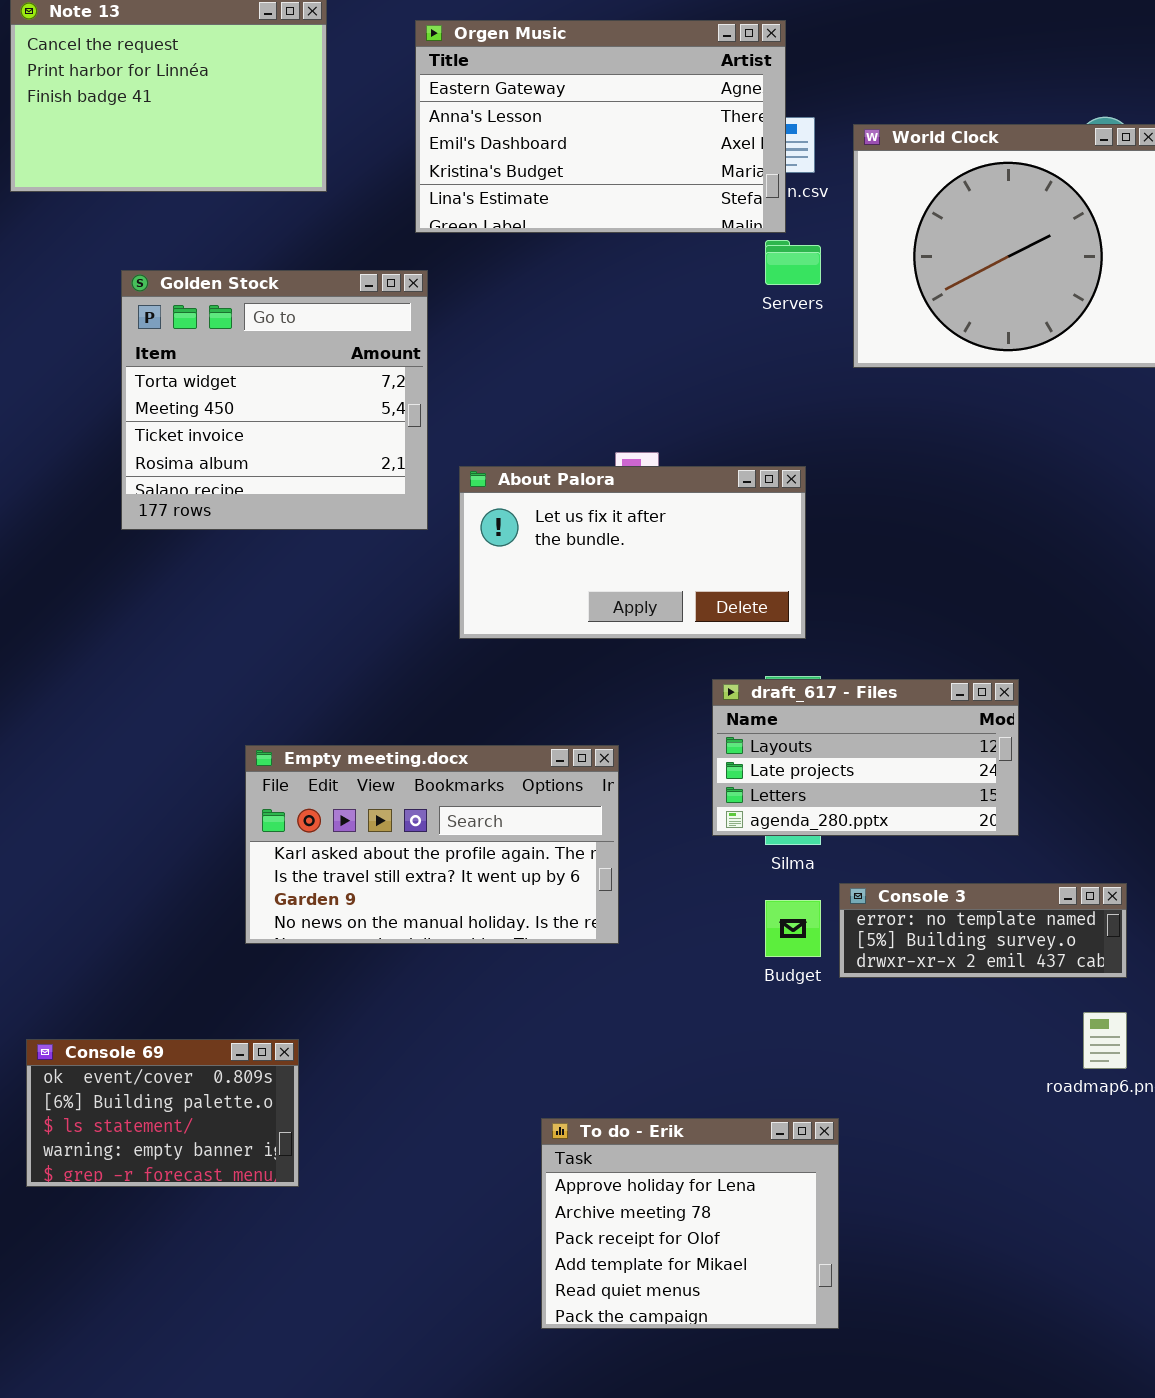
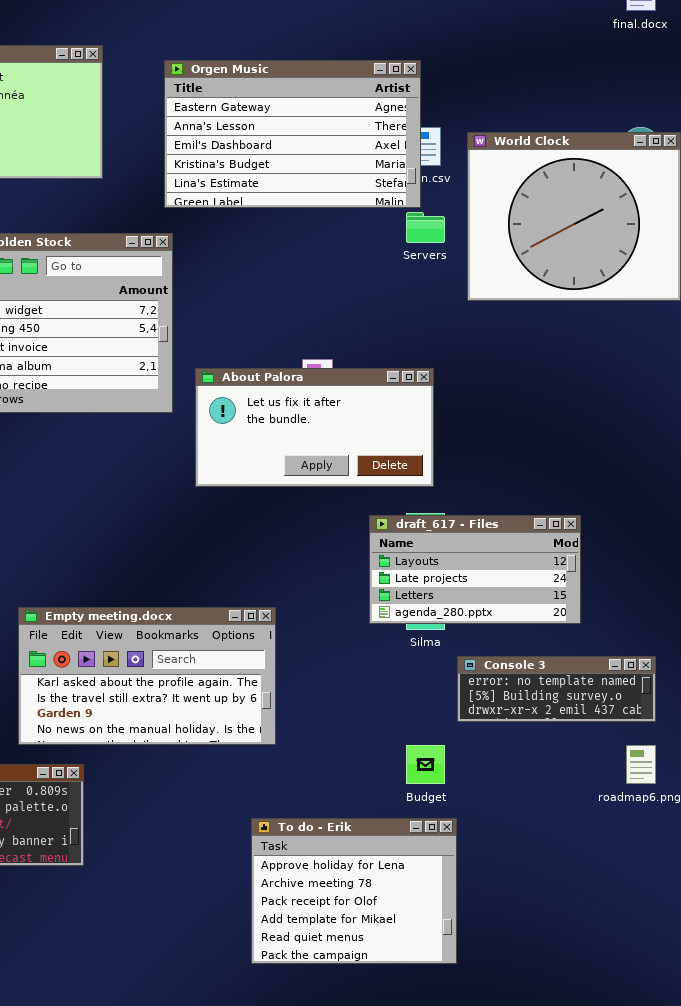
Empty meeting.docx: [245,745,619,944] -> [18,607,276,745], moved
Budget: [765,900,821,957] -> [406,745,445,784], moved

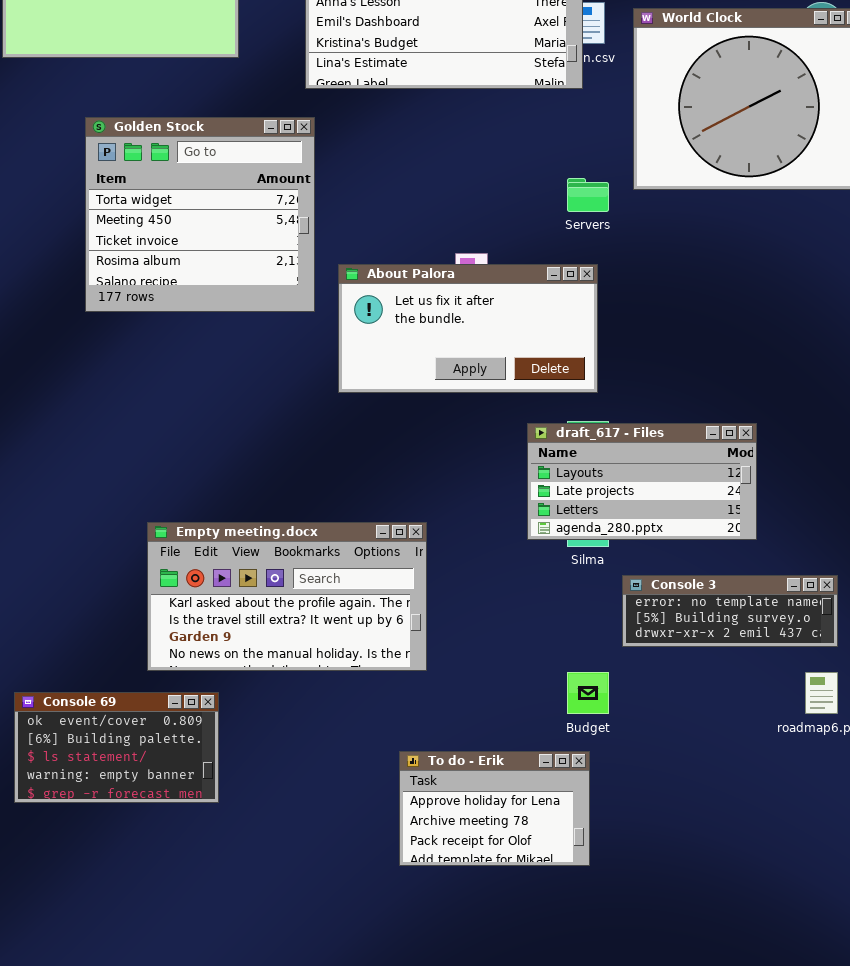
Servers: [406,212,445,243] -> [567,178,609,212], moved
To do - Erik: [251,818,457,964] -> [399,751,590,866], resized

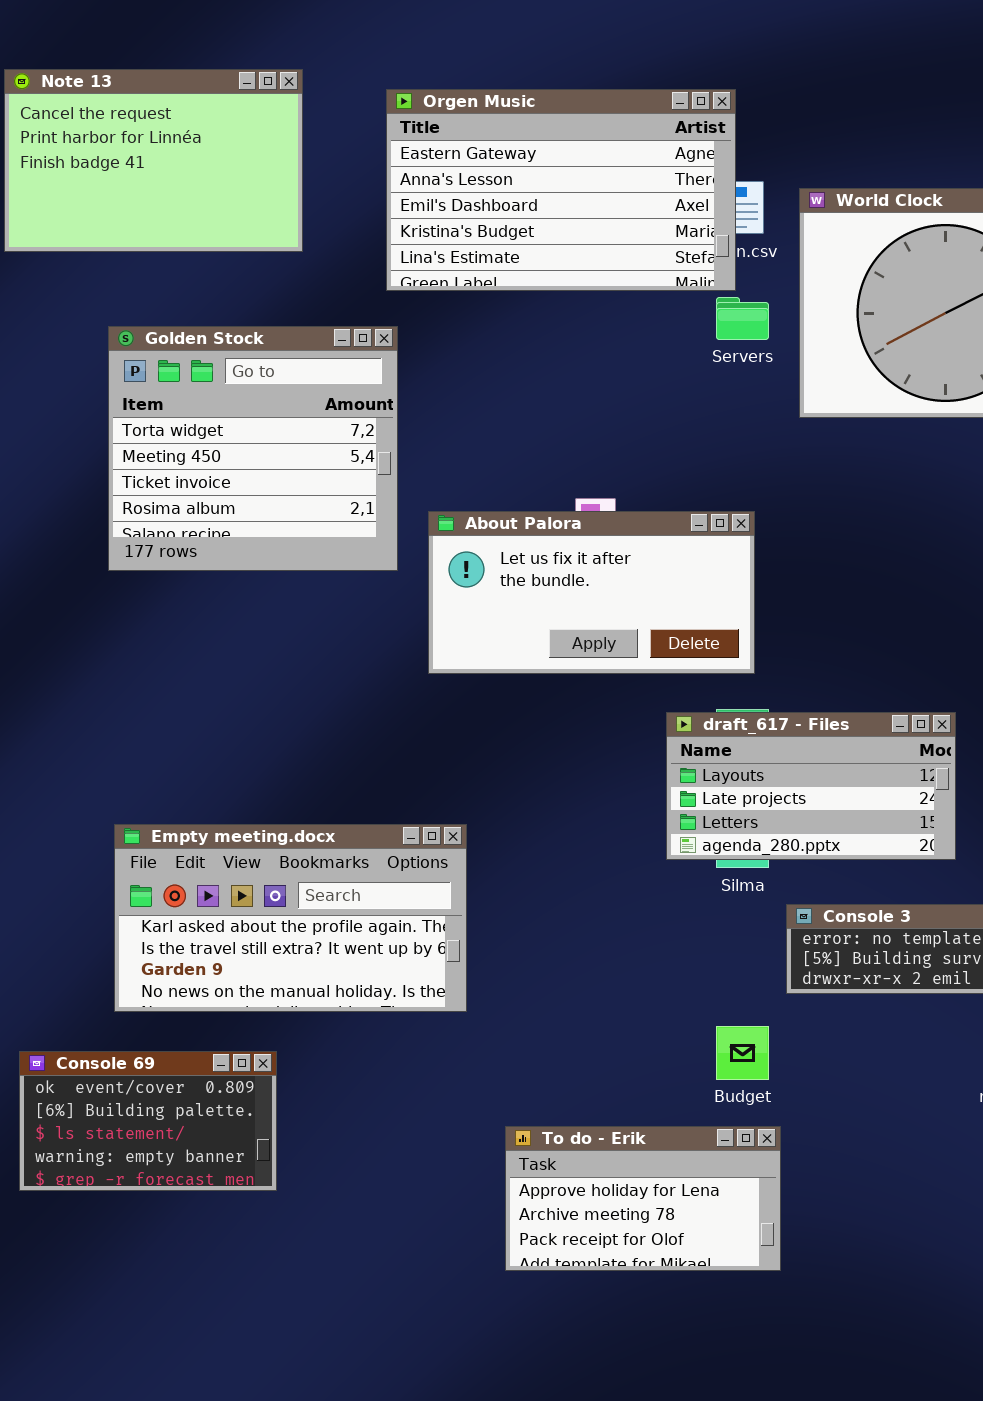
Servers: [567,178,609,212] -> [716,297,769,340], moved
Empty meeting.docx: [147,522,427,671] -> [114,824,467,1012], moved
To do - Erik: [399,751,590,866] -> [505,1126,781,1271], resized

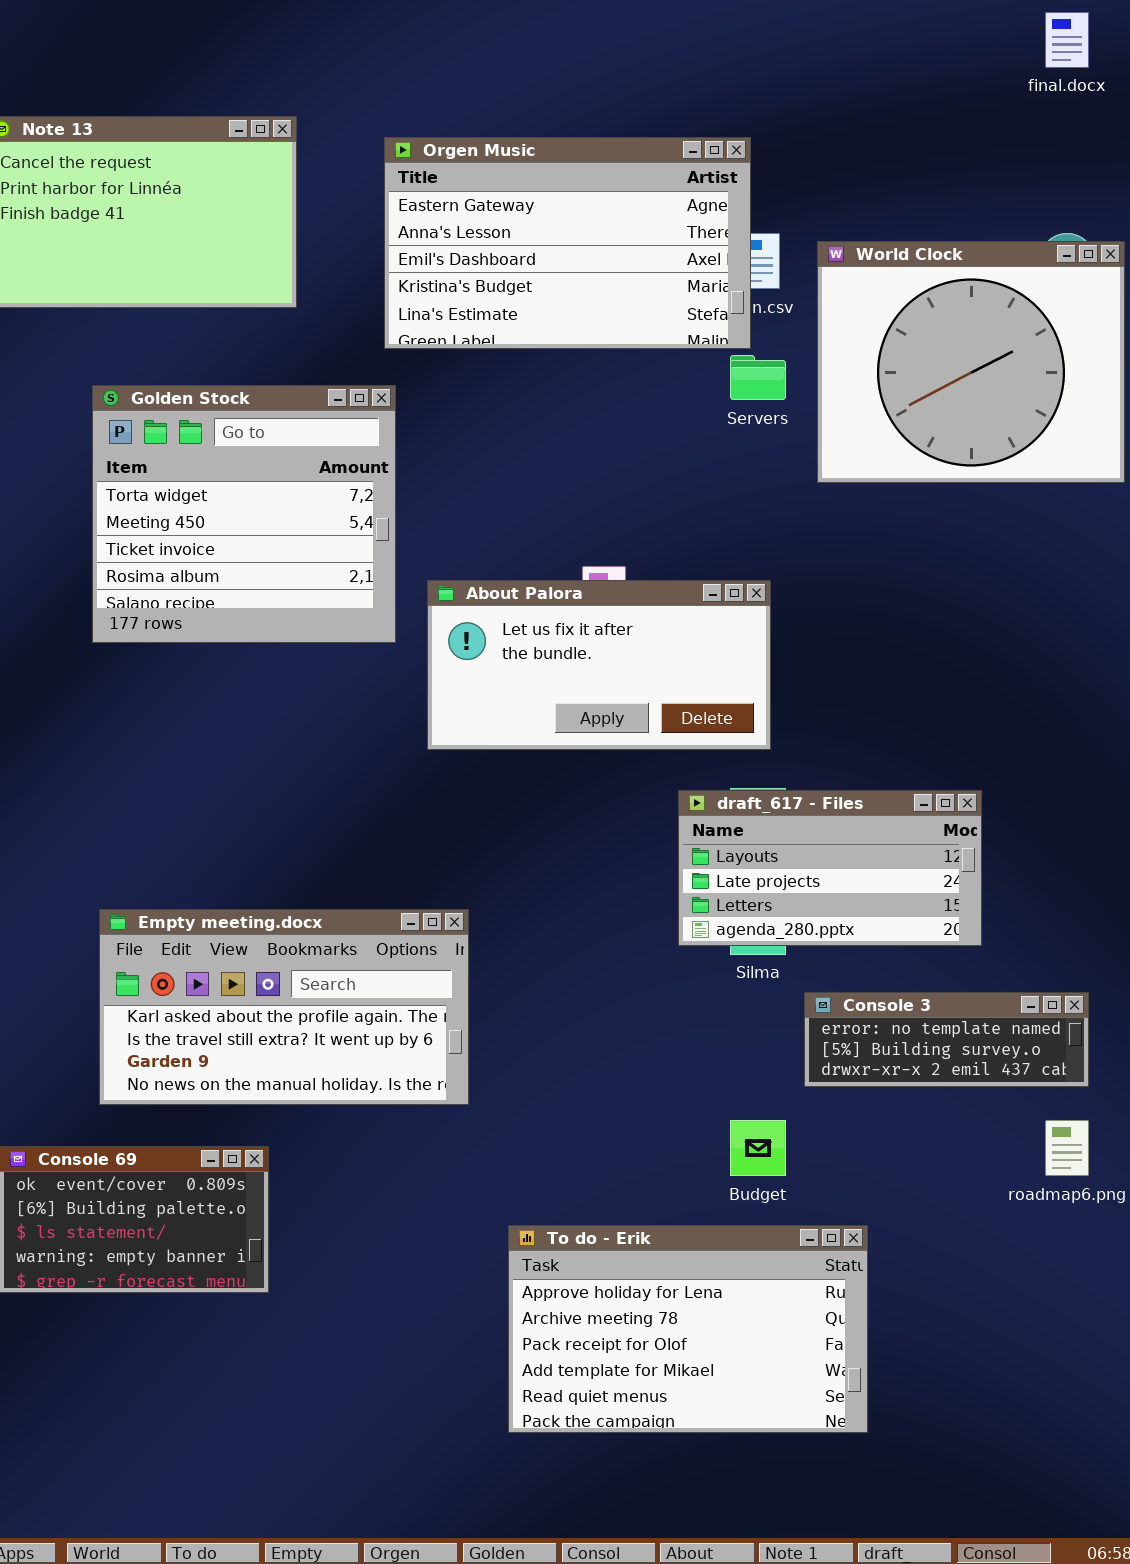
To do - Erik: [505,1126,781,1271] -> [508,1225,868,1433], resized

